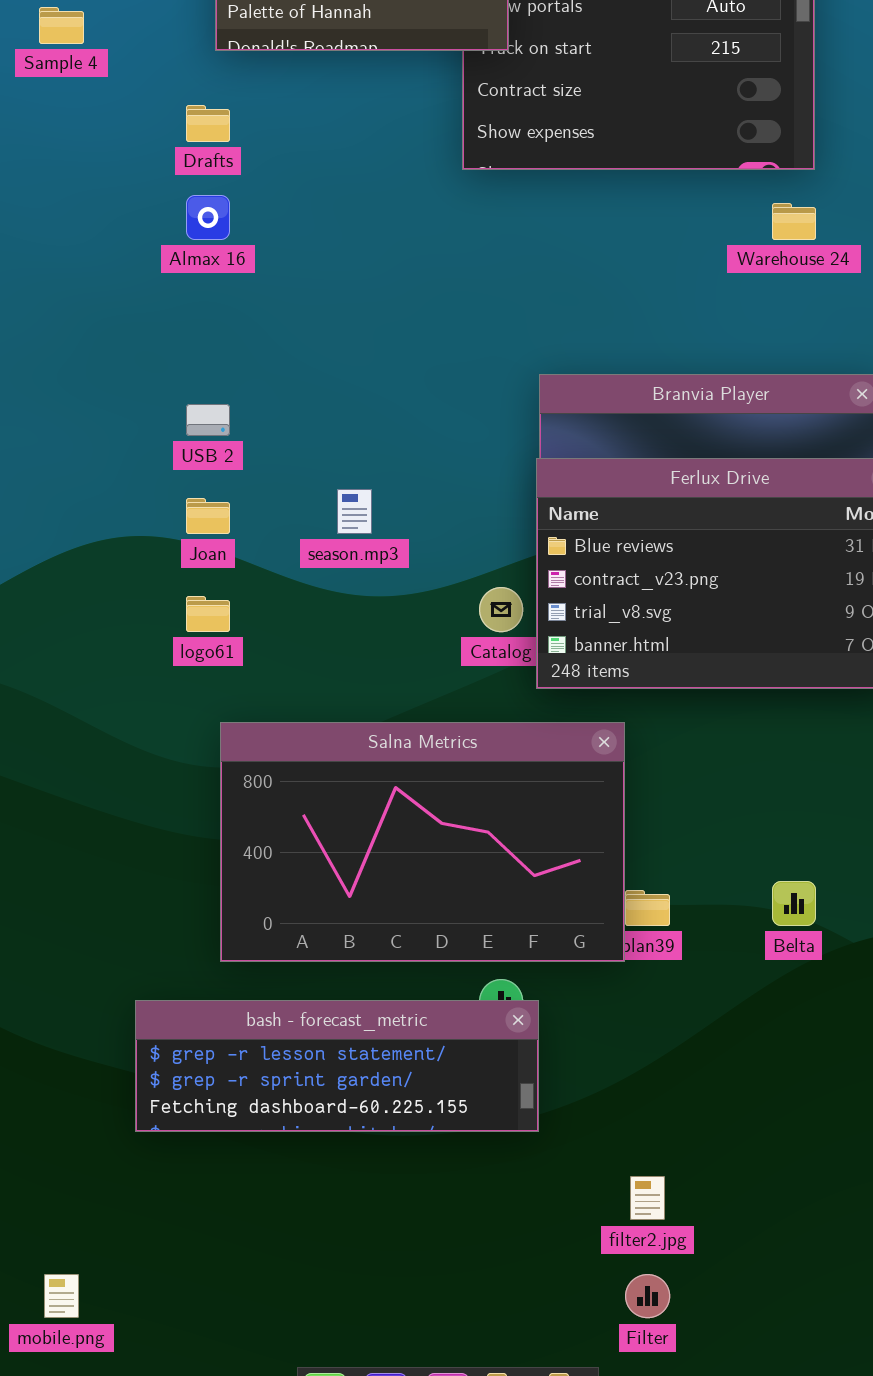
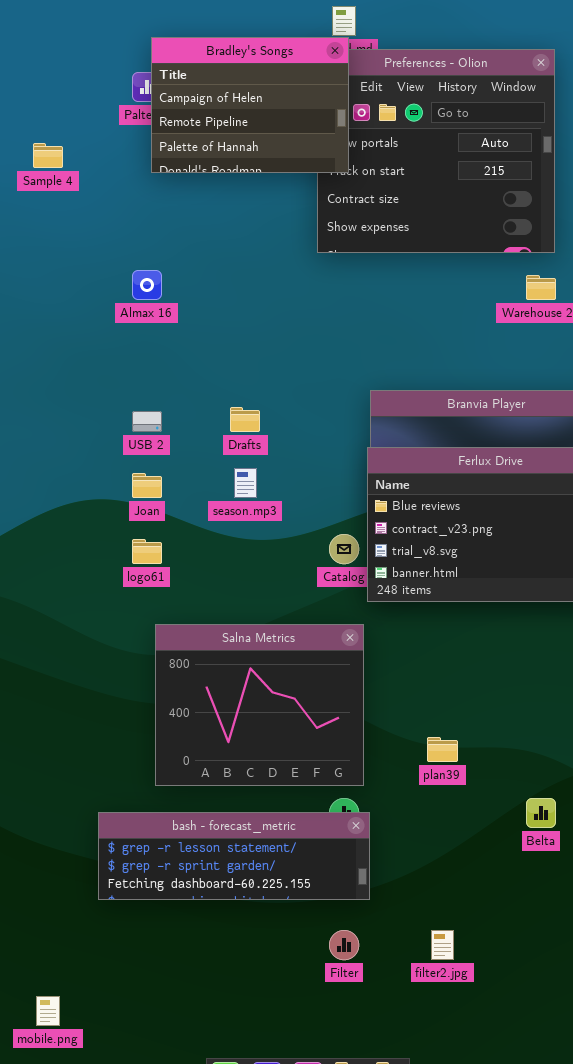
Drafts: [186,105,230,142] -> [230,407,260,432], moved
Salna Metrics: [220,722,625,962] -> [155,624,364,786], resized
Belta: [772,881,816,926] -> [526,798,556,828], moved
Filter: [625,1274,670,1318] -> [329,930,359,960], moved

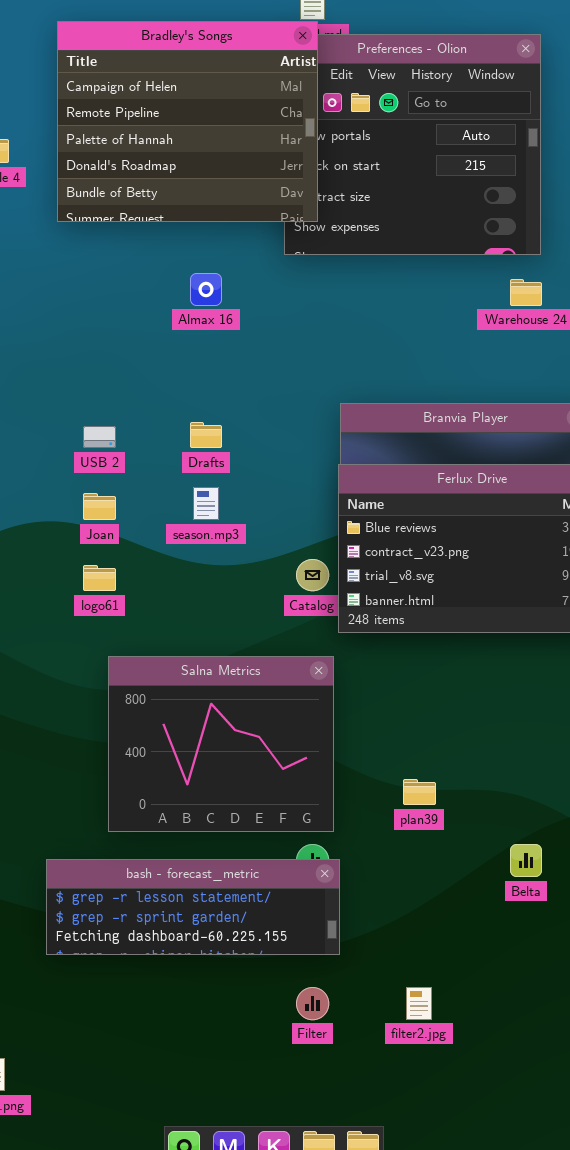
Bradley's Songs: [151,37,349,173] -> [57,21,318,222], resized
Almax 16: [132,270,162,300] -> [190,273,222,306], moved

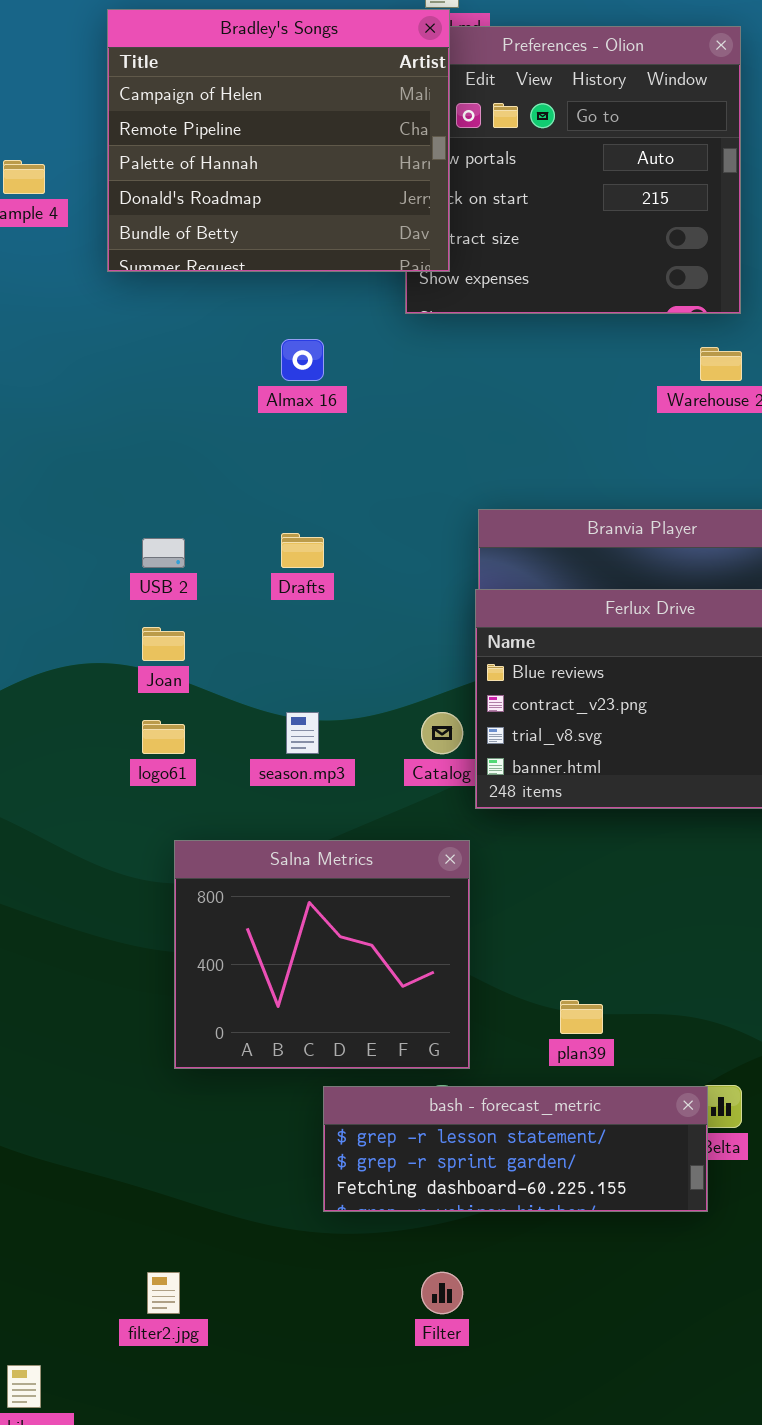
season.mp3: [193,487,219,520] -> [286,712,319,754], moved
bash - forecast_metric: [46,859,340,955] -> [323,1086,708,1212], moved
filter2.jpg: [406,987,432,1020] -> [147,1272,180,1314], moved

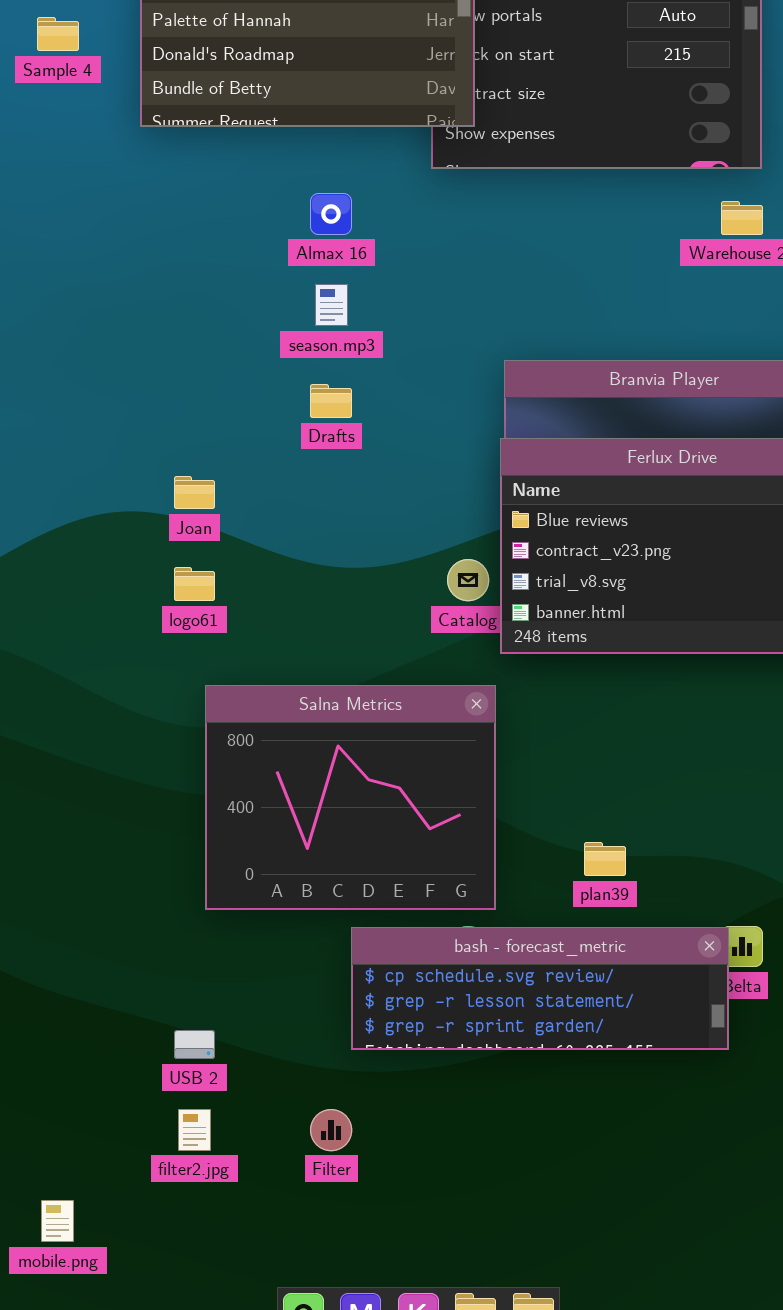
USB 2: [142,538,185,568] -> [174,1030,215,1059], moved
season.mp3: [286,712,319,754] -> [315,284,348,326], moved
bash - forecast_metric: [323,1086,708,1212] -> [351,927,729,1050], scrolled up 1 row
Filter: [421,1272,463,1314] -> [310,1109,352,1151], moved

